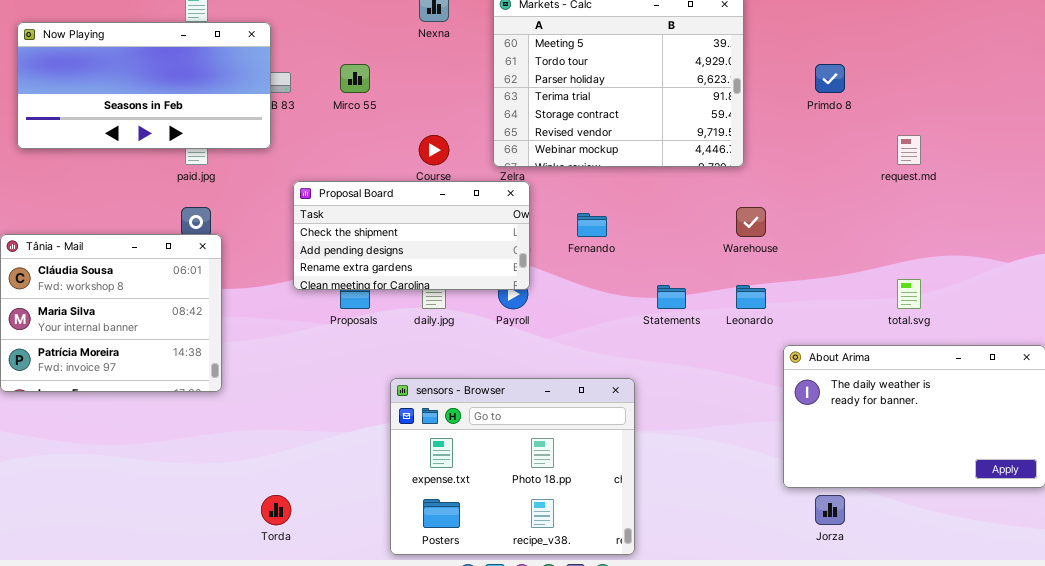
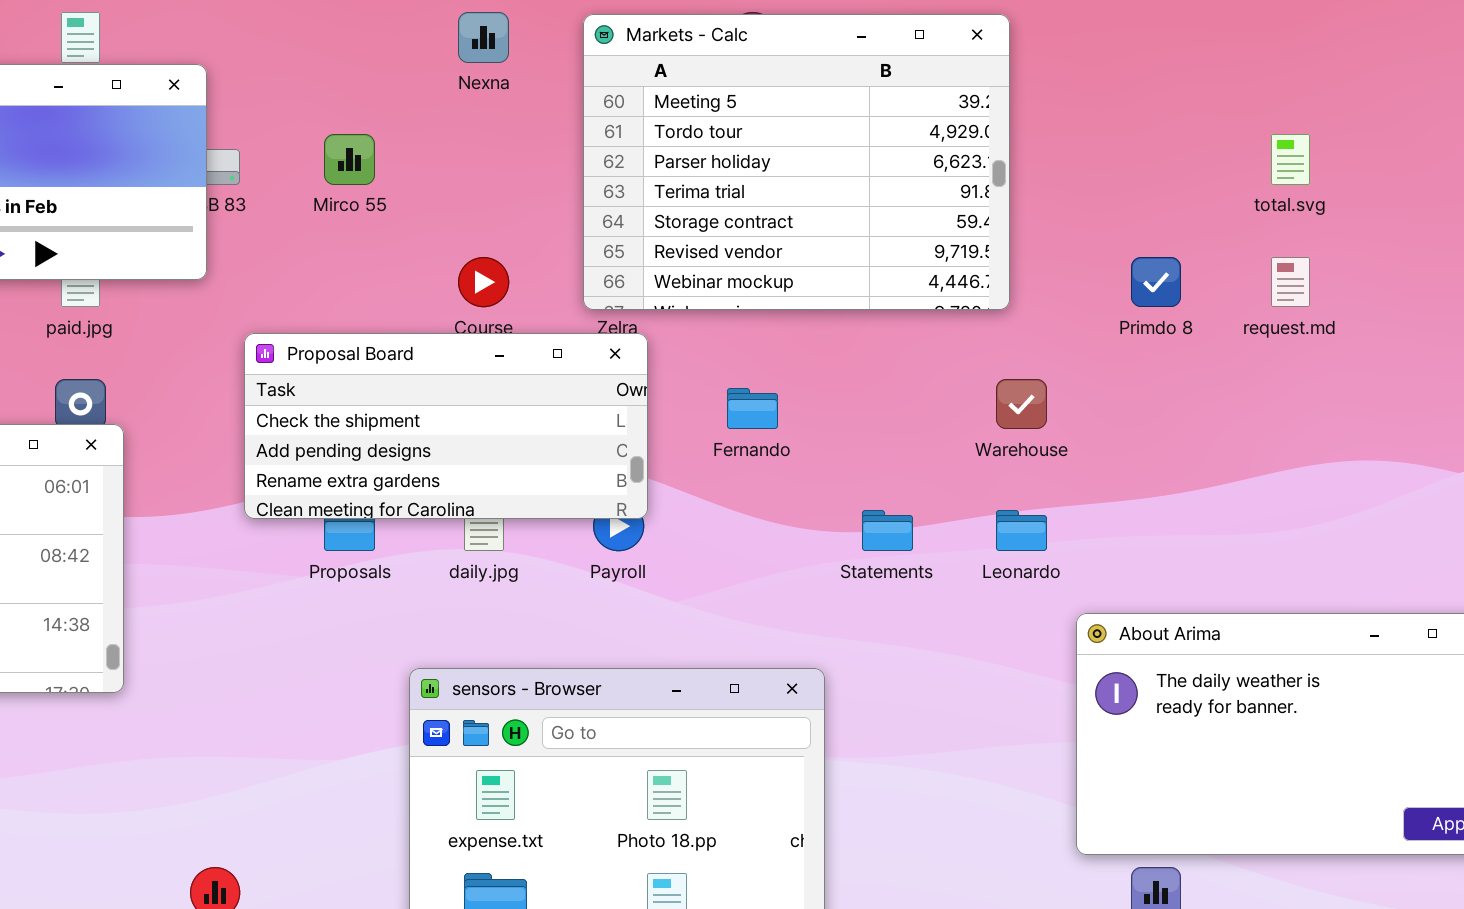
Primdo 8: [815,64,845,93] -> [1131,257,1181,307], moved
total.svg: [897,279,921,309] -> [1271,134,1310,185], moved

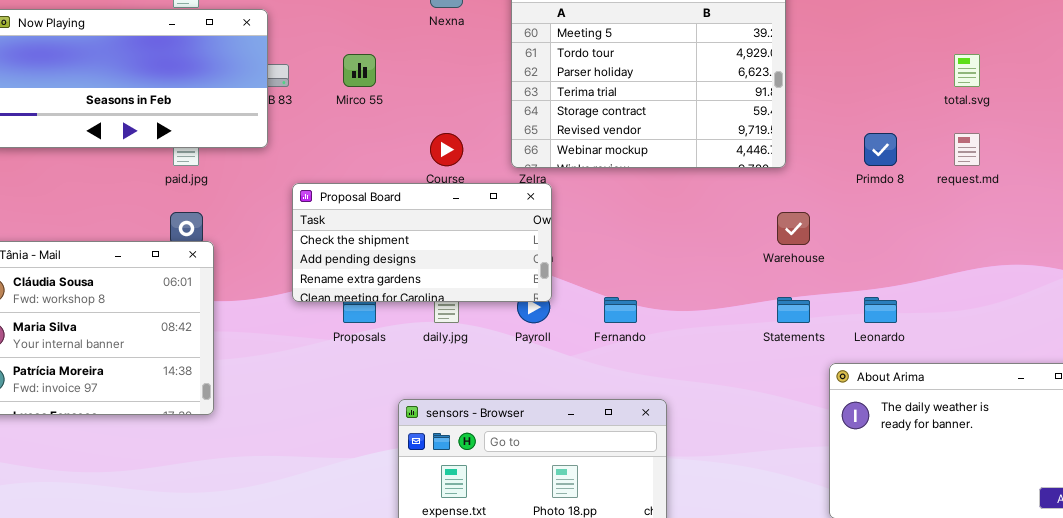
Fernando: [727,388,778,429] -> [604,297,637,323], moved
Statements: [862,510,913,551] -> [777,297,810,323], moved
Leonardo: [996,510,1047,551] -> [864,297,897,323], moved

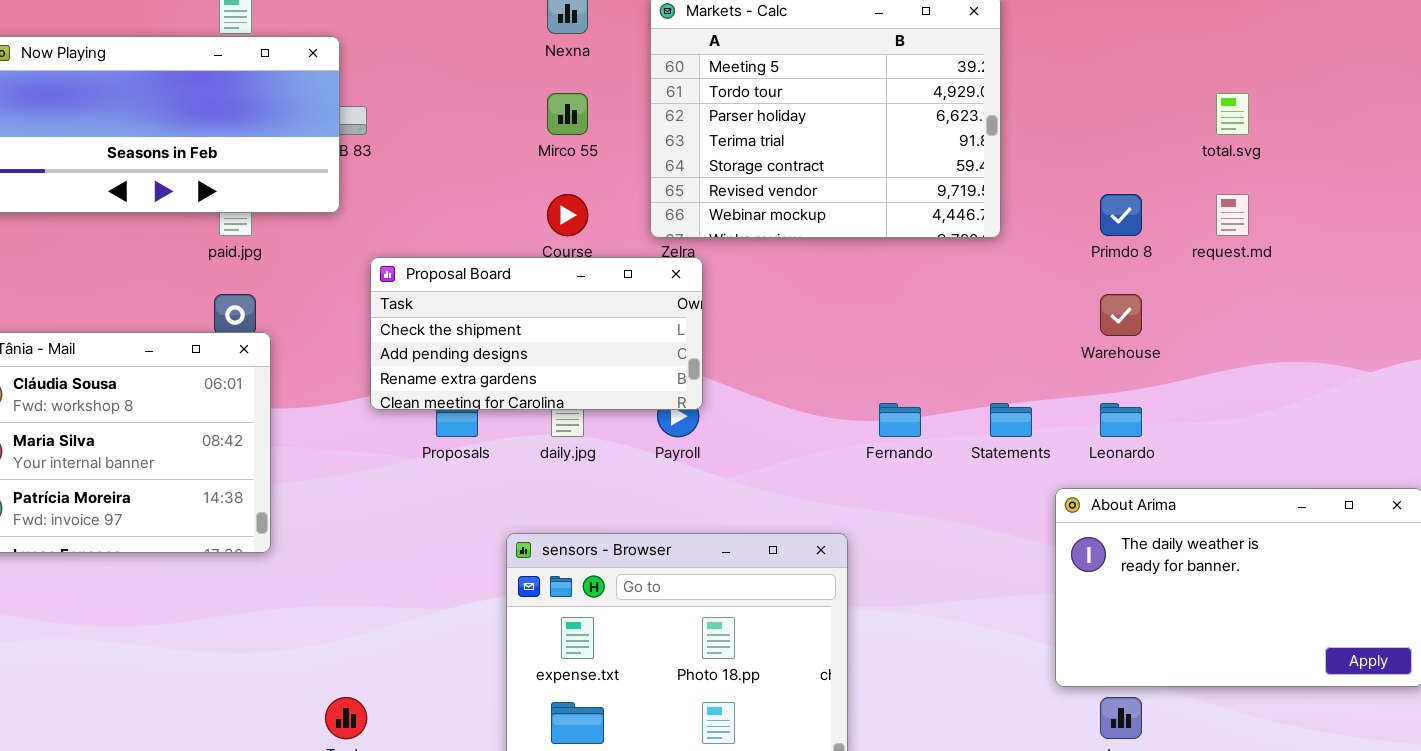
Mirco 55: [343,54,376,87] -> [547,93,588,135], moved
Warehouse: [777,212,810,245] -> [1100,294,1142,336], moved
Fernando: [604,297,637,323] -> [879,403,921,437], moved

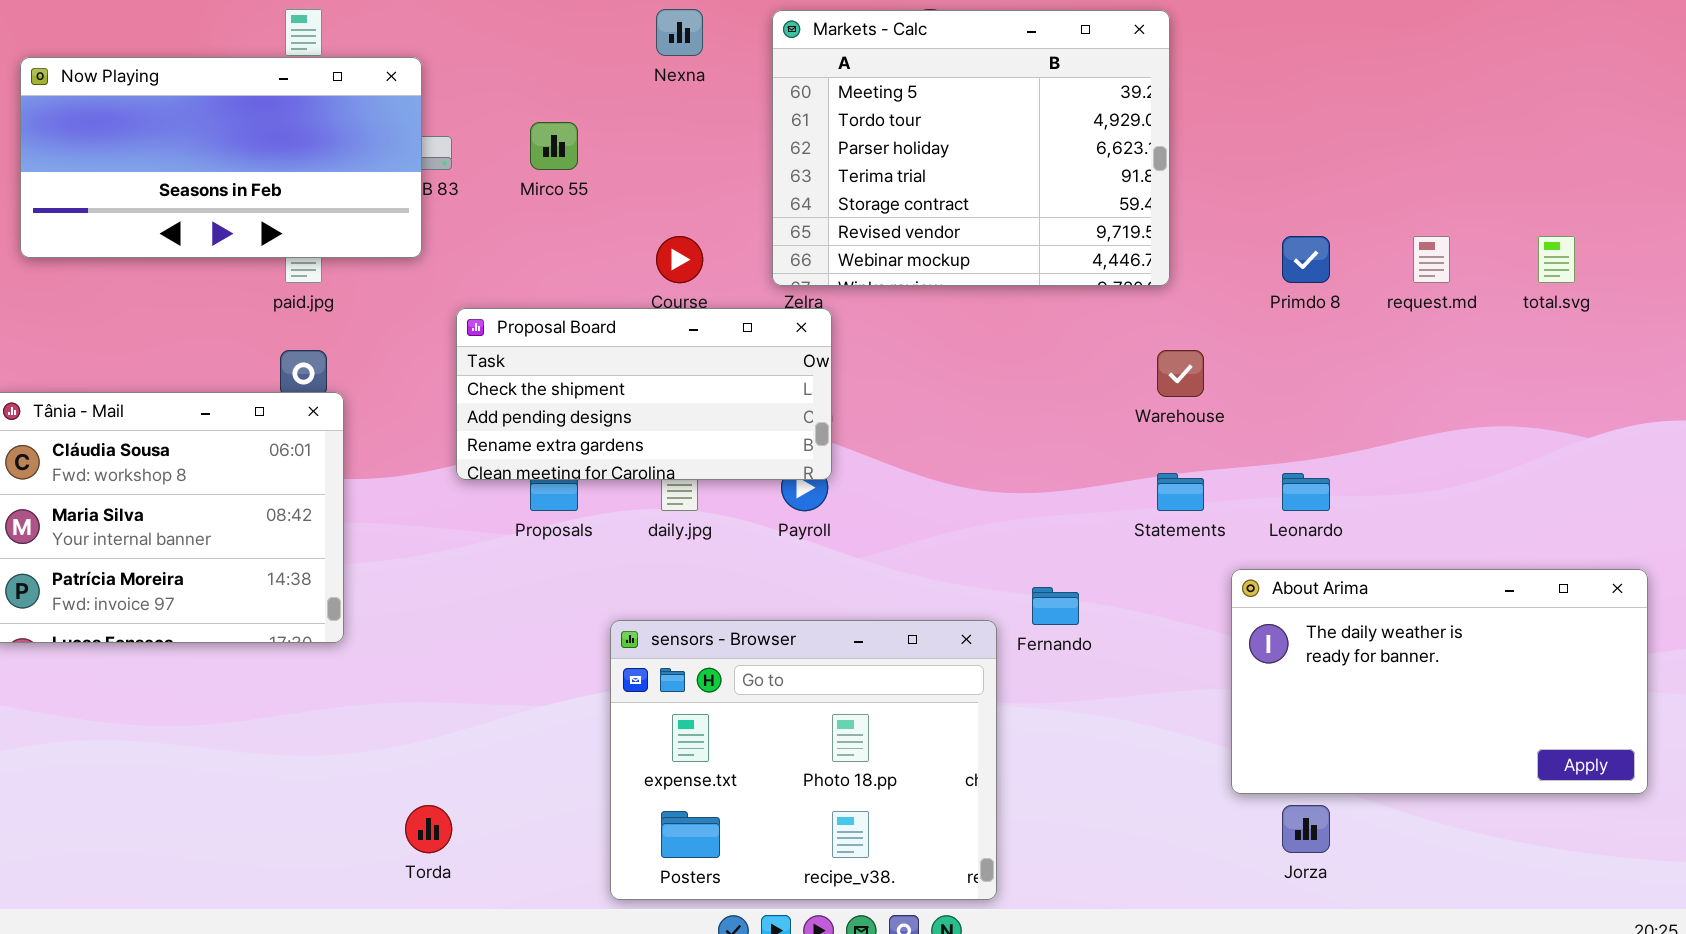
Mirco 55: [547,93,588,135] -> [530,122,578,170], moved
total.svg: [1216,93,1249,135] -> [1538,236,1575,283], moved
Warehouse: [1100,294,1142,336] -> [1157,350,1204,397], moved
Fernando: [879,403,921,437] -> [1032,587,1079,625], moved

